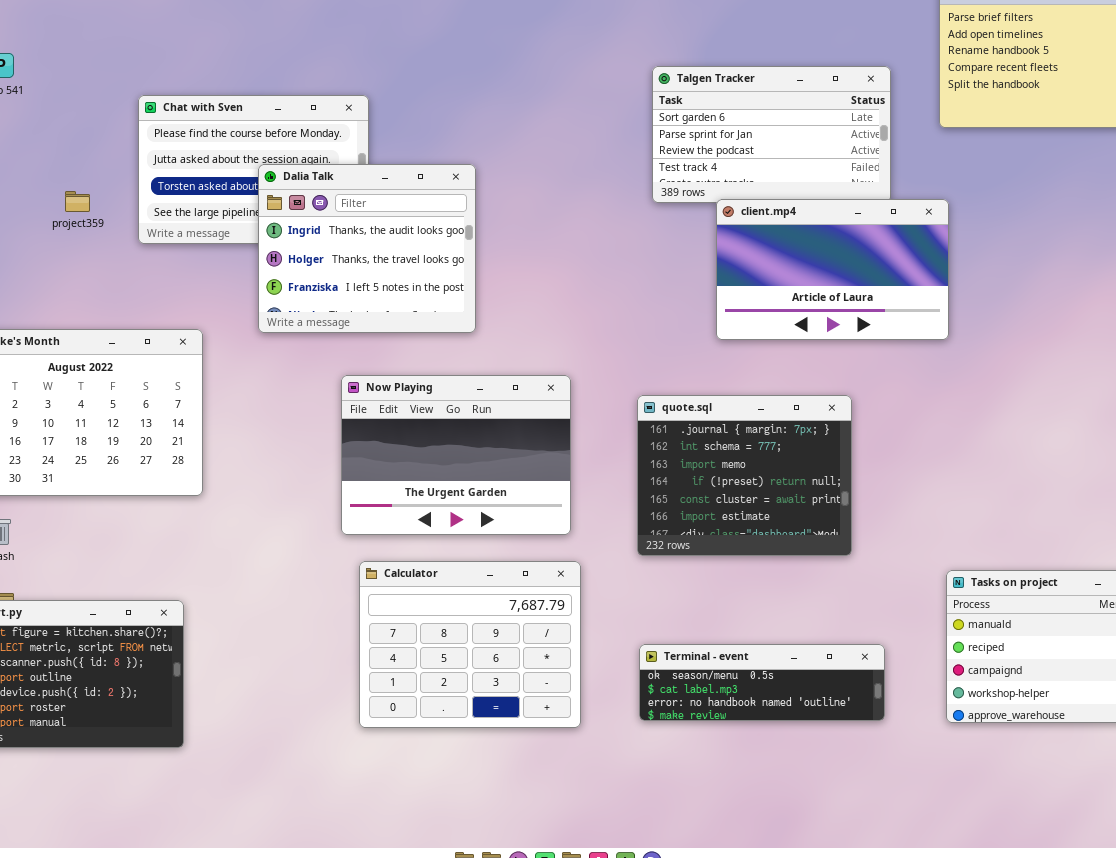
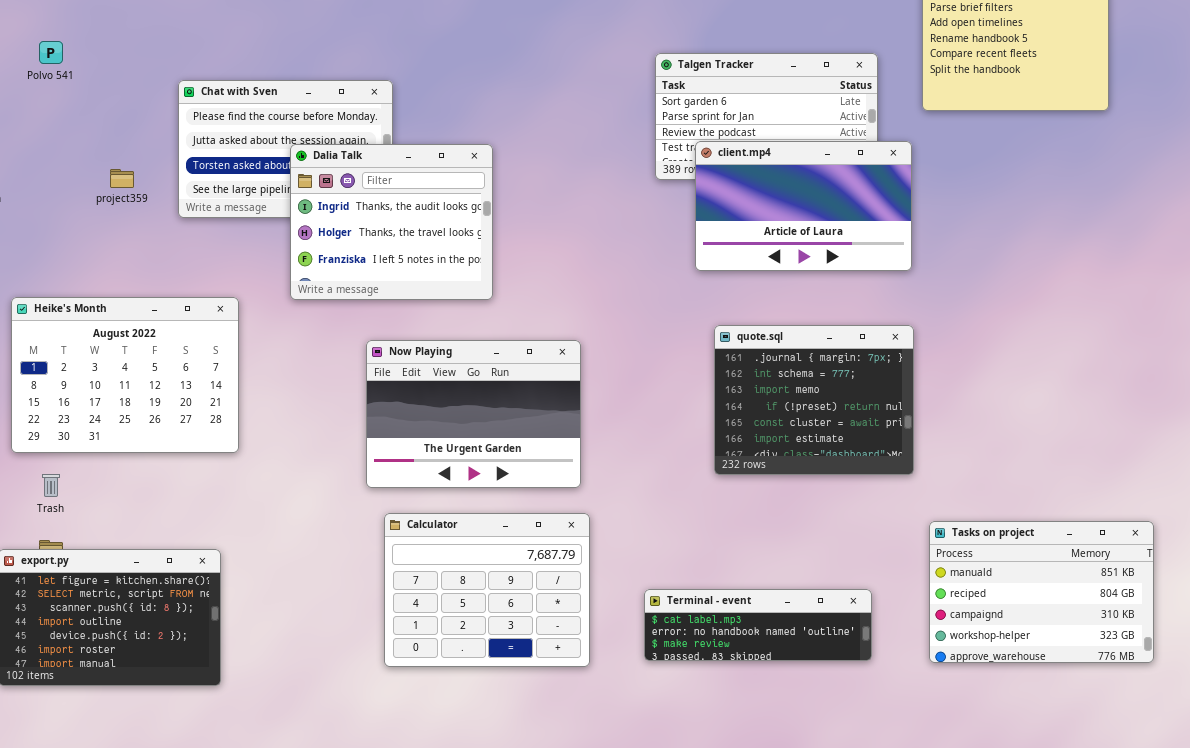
client.mp4: [716,199,949,340] -> [695,141,912,271], moved
quote.sql: [637,395,852,556] -> [714,325,914,475], moved
Terminal - event: [639,644,885,721] -> [644,589,872,661], scrolled down 1 row

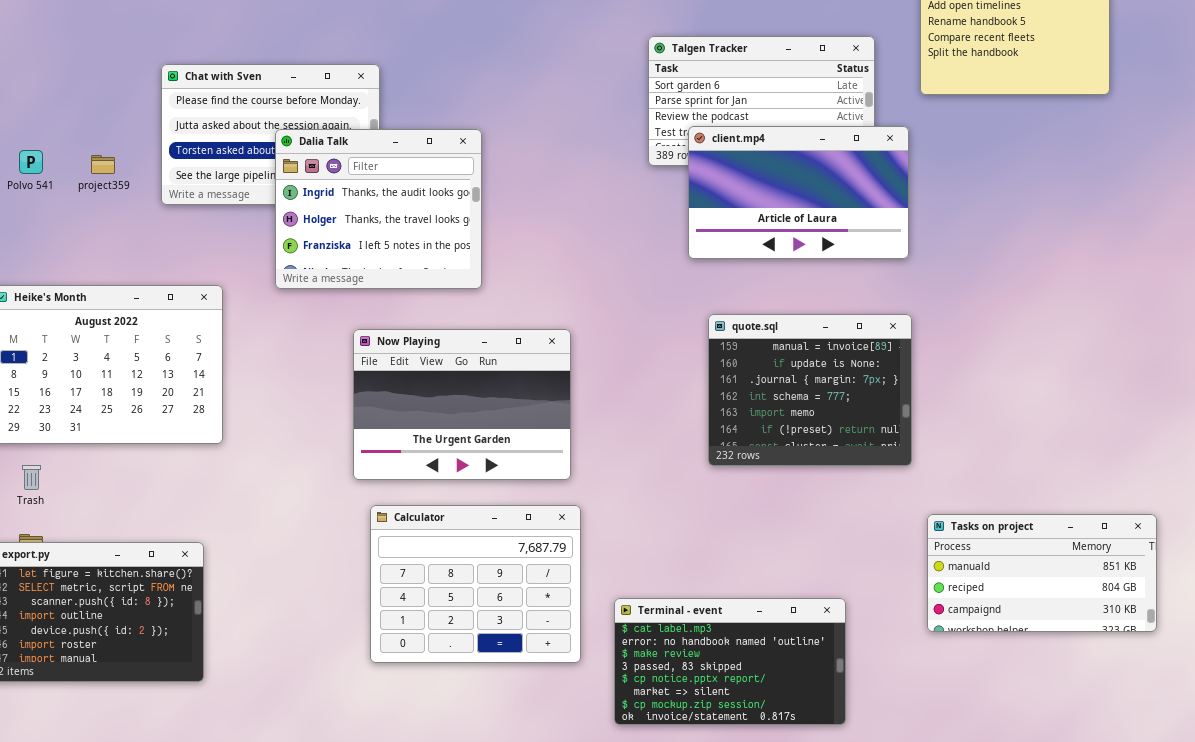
Polvo 541: [39,41,63,64] -> [19,150,43,174], moved
quote.sql: [714,325,914,475] -> [708,314,912,466], scrolled up 2 rows
Tasks on project: [929,521,1154,663] -> [927,514,1157,632], resized
Terminal - event: [644,589,872,661] -> [614,598,846,725], moved, resized

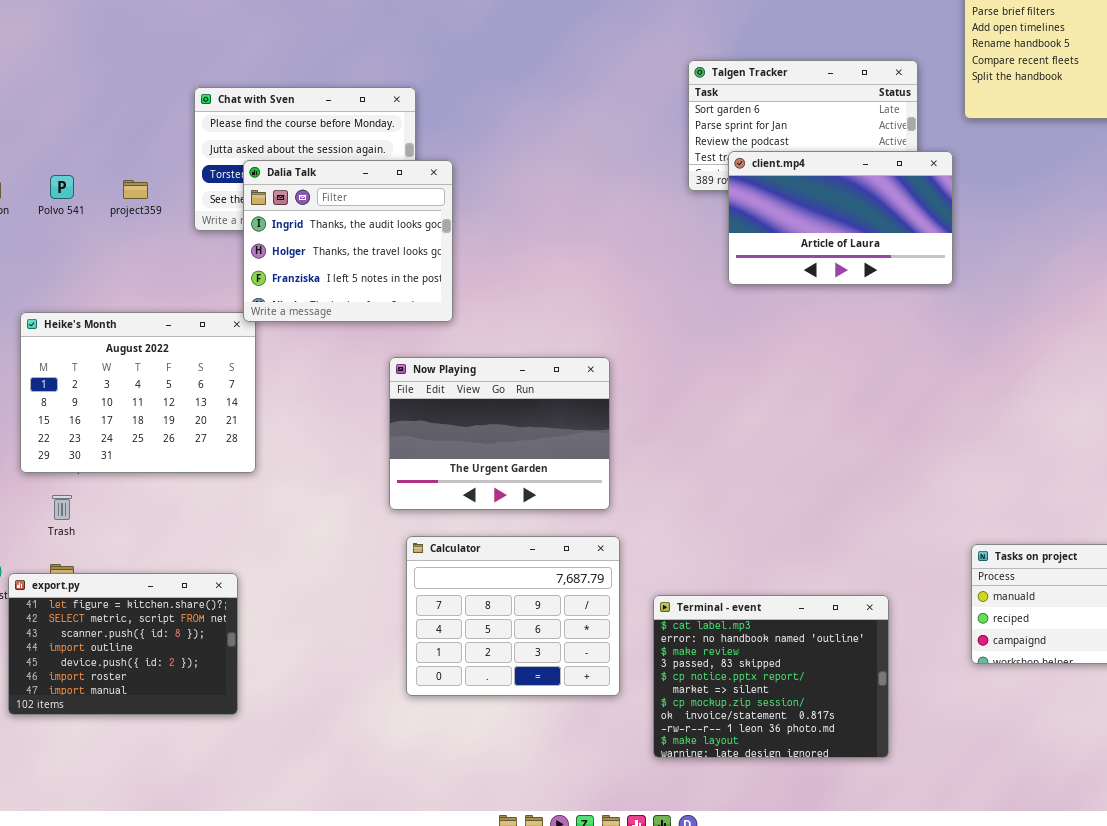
Dalia Talk: [275,129,482,289] -> [243,160,453,322], moved
quote.sql: [708,314,912,466] -> none, closed
Terminal - event: [614,598,846,725] -> [653,595,889,758], resized

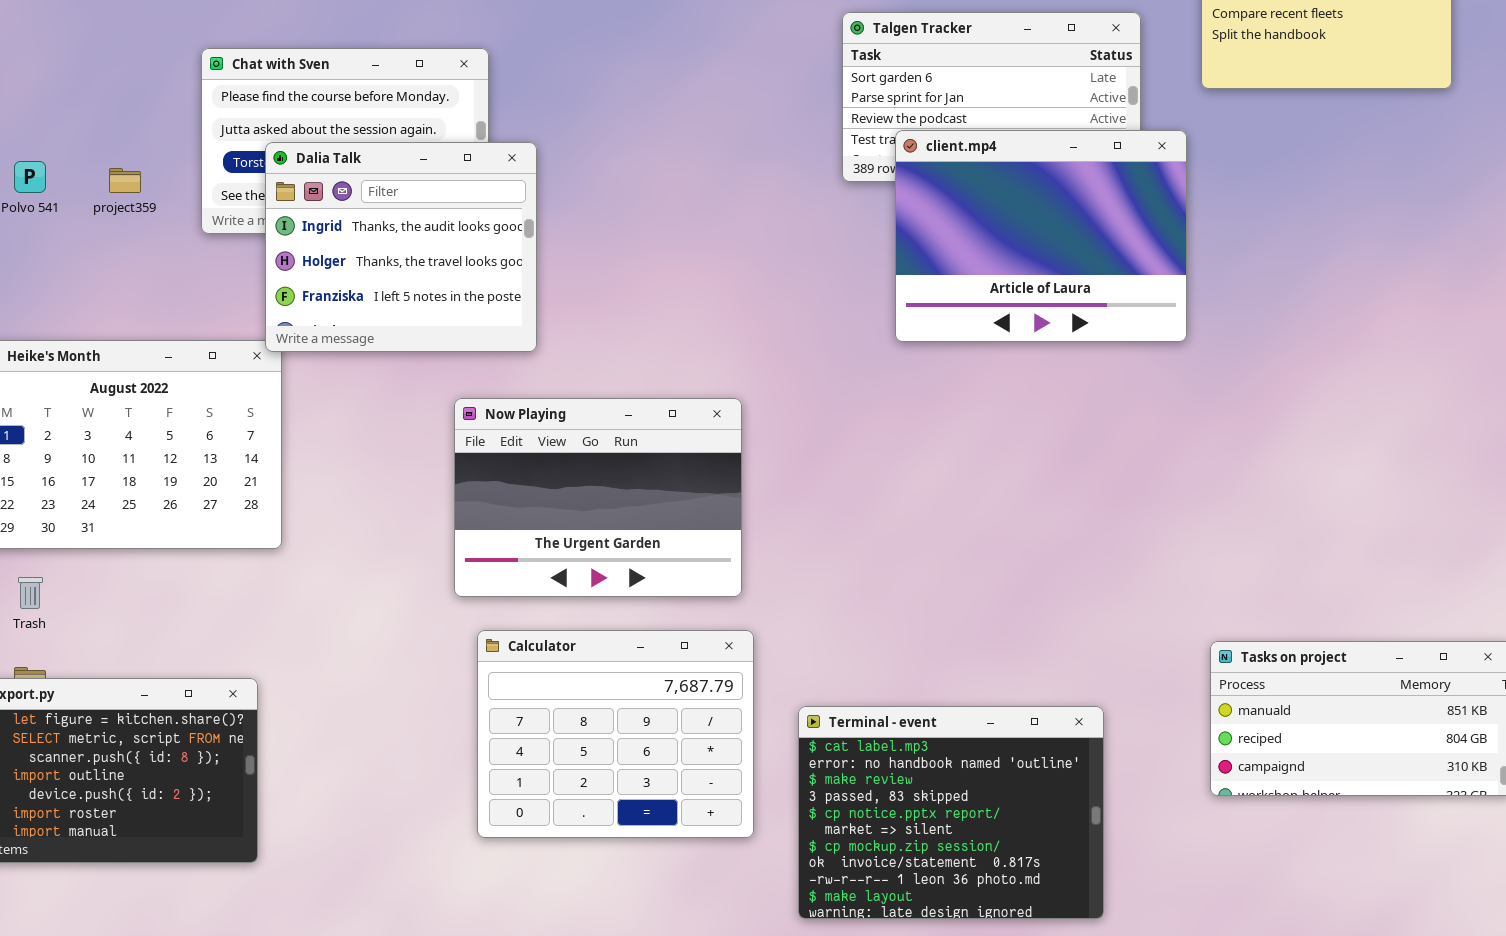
client.mp4: [728,151,953,285] -> [895,130,1187,342], resized

